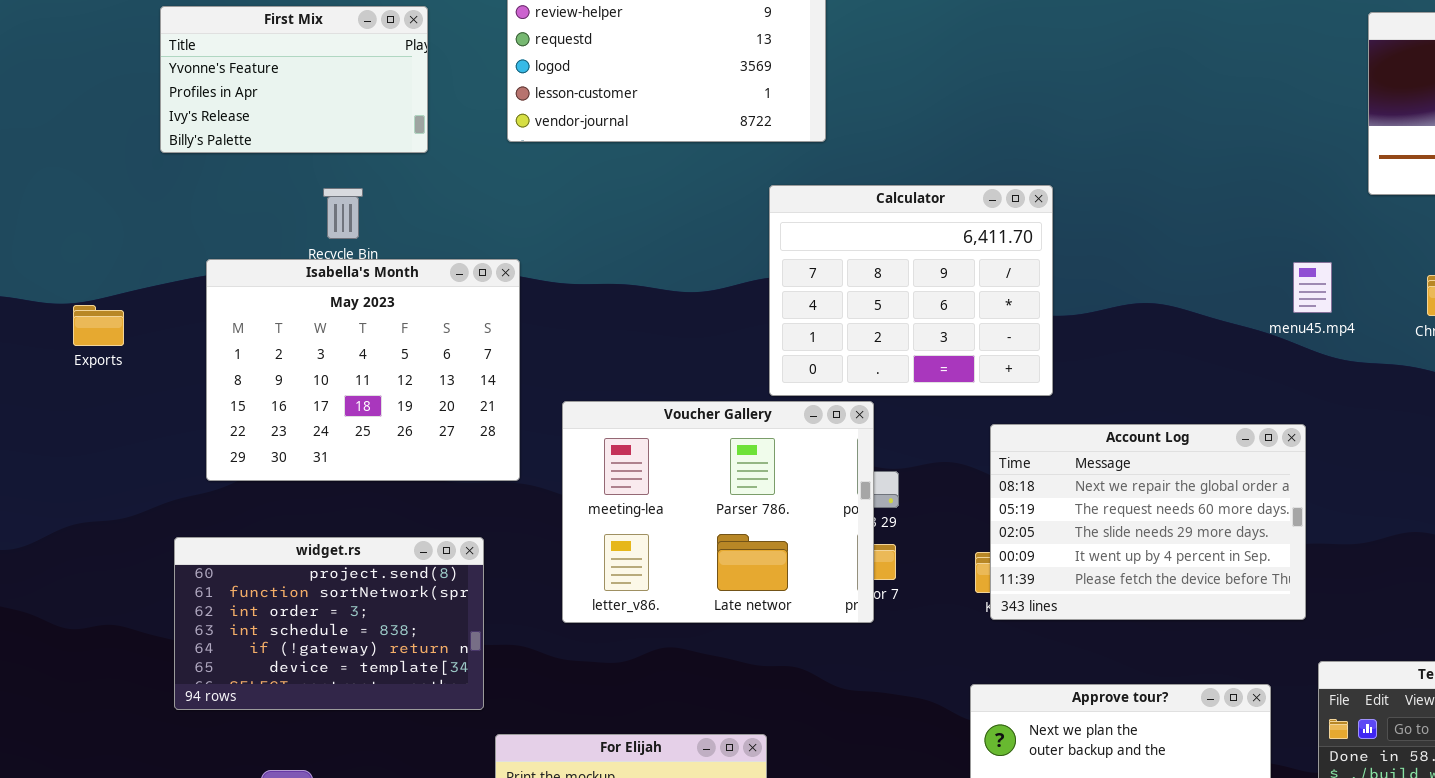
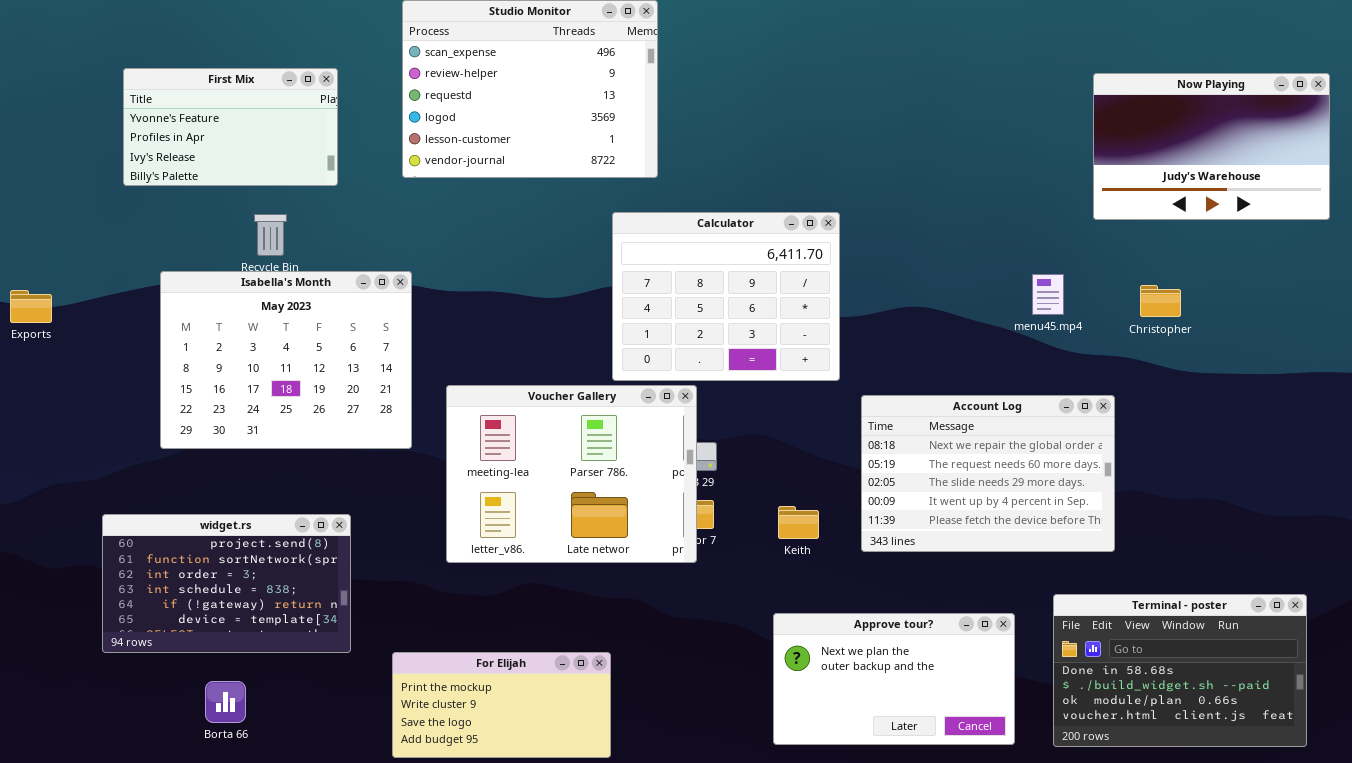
Exports: [73,305,124,346] -> [10,290,52,323], moved
Account Log: [990,424,1306,620] -> [861,395,1115,552], moved
widget.rs: [174,537,484,710] -> [102,514,351,653], moved

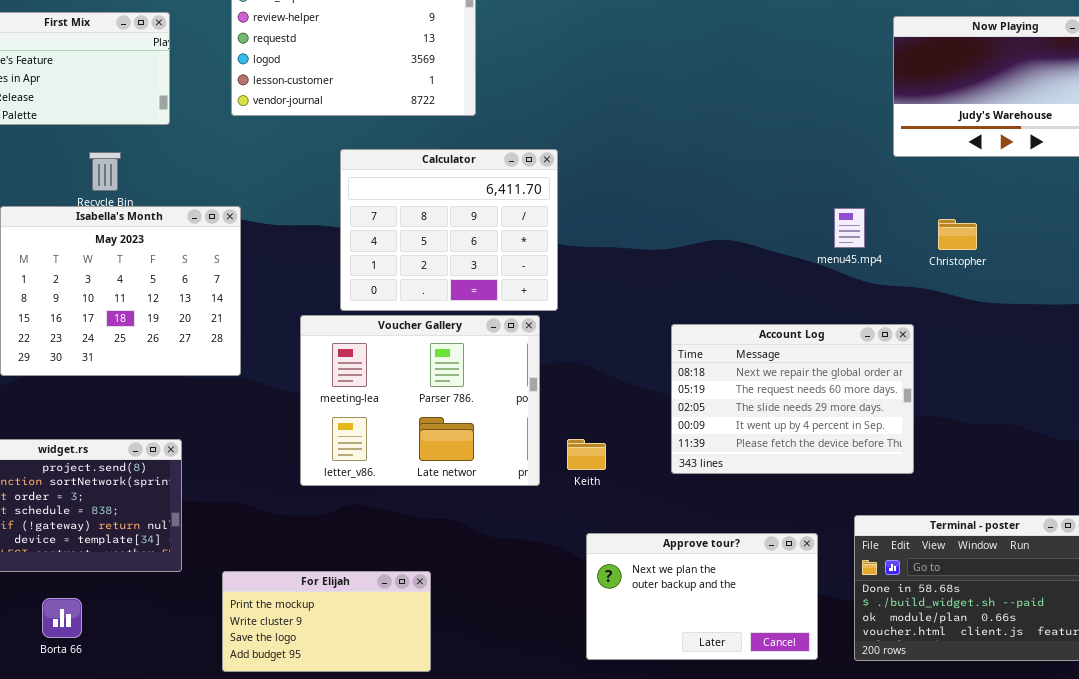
Calculator: [612,212,840,381] -> [340,149,558,311], moved
Voucher Gallery: [446,385,697,563] -> [300,315,540,486], moved
Keith: [778,506,819,539] -> [567,439,606,470], moved

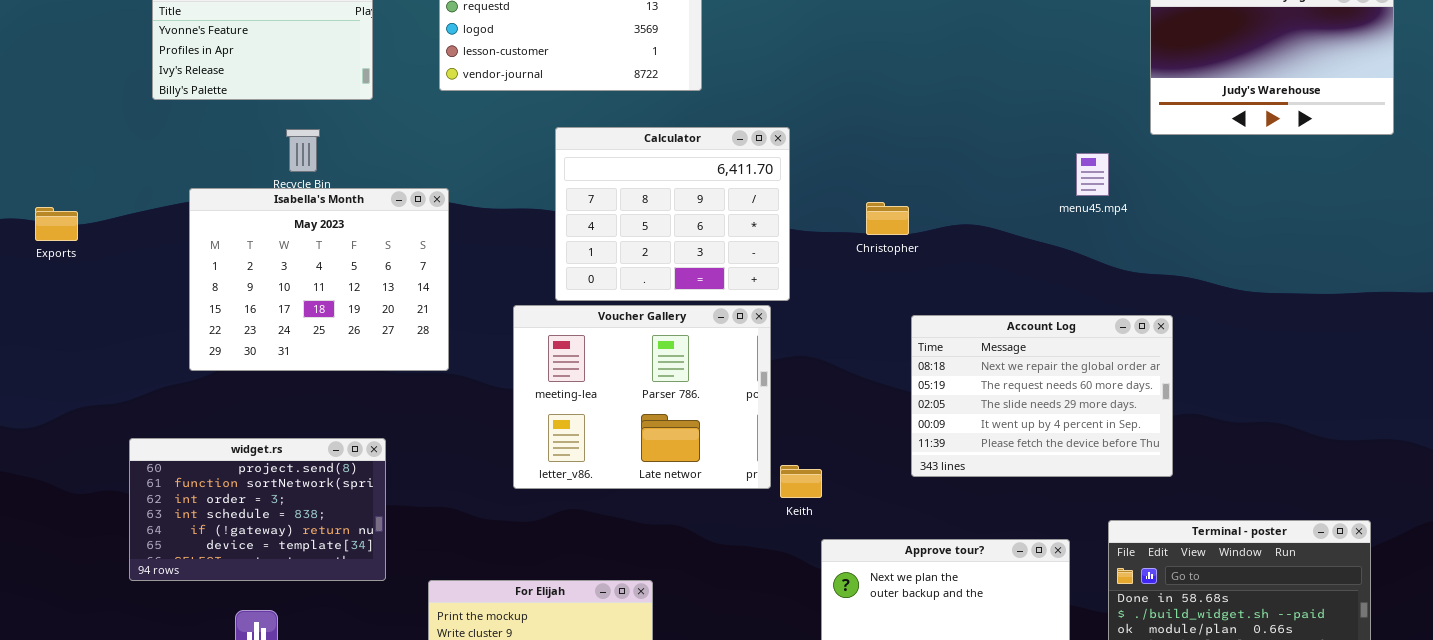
menu45.mp4: [834,208,865,248] -> [1076,153,1109,196], moved
Christopher: [938,219,977,250] -> [866,202,909,235], moved
Keith: [567,439,606,470] -> [780,465,822,498], moved

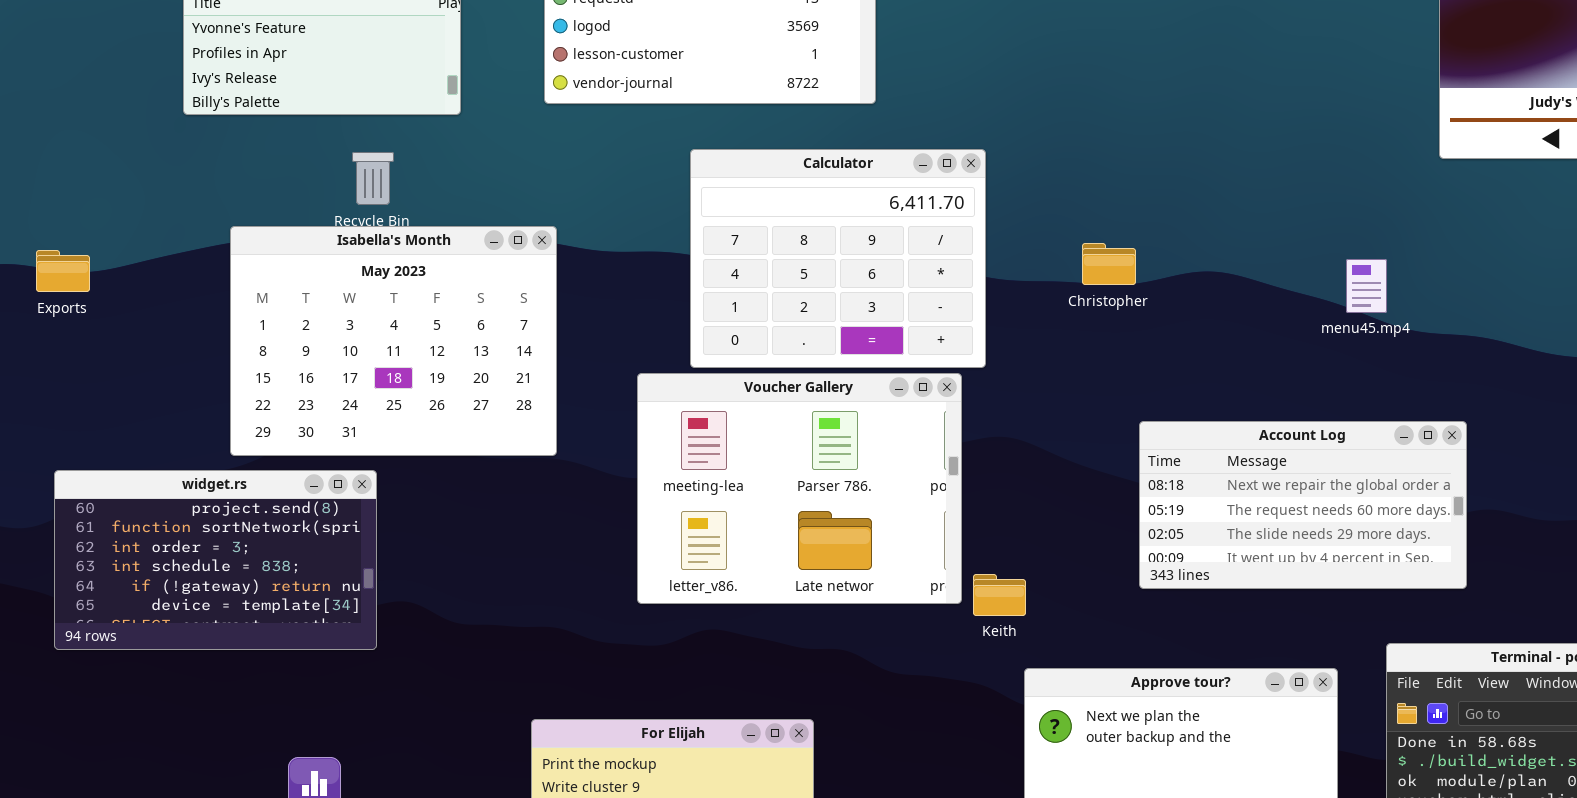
menu45.mp4: [1076,153,1109,196] -> [1346,259,1387,313], moved
Account Log: [911,315,1173,477] -> [1139,421,1467,589], resized
widget.rs: [129,438,386,581] -> [54,470,377,650], moved

